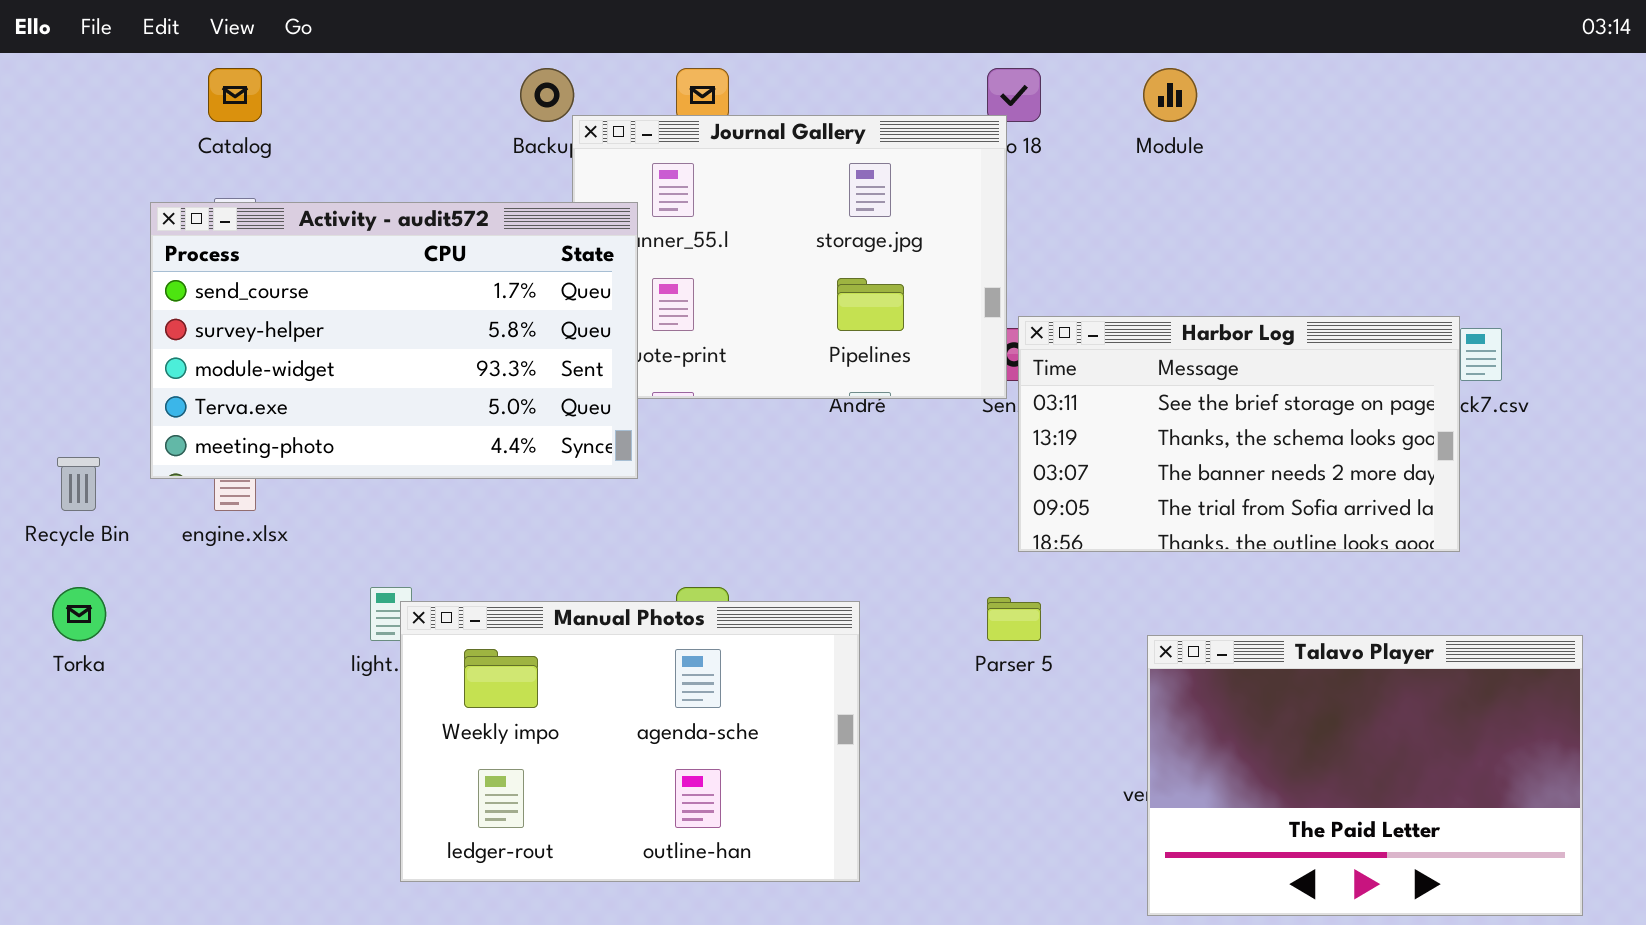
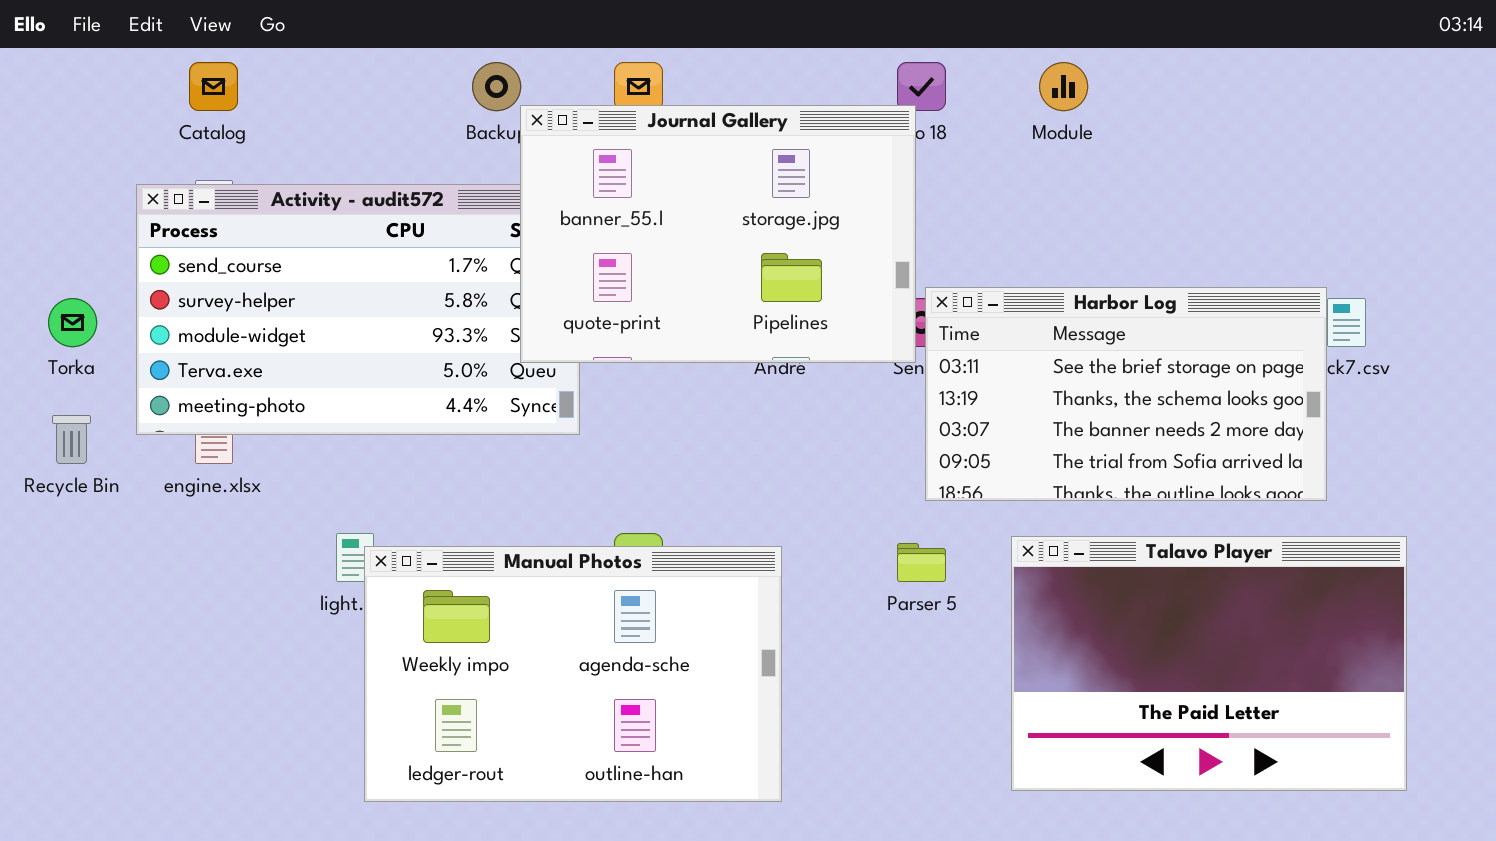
Journal Gallery: [572,115,1007,399] -> [520,105,916,363], raised
Torka: [52,587,106,641] -> [48,298,97,347], moved
Talavo Player: [1147,635,1583,916] -> [1011,536,1407,791], moved

